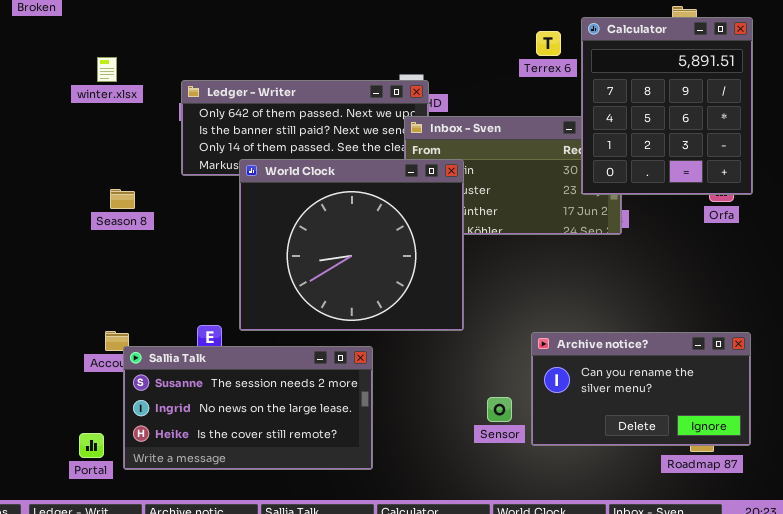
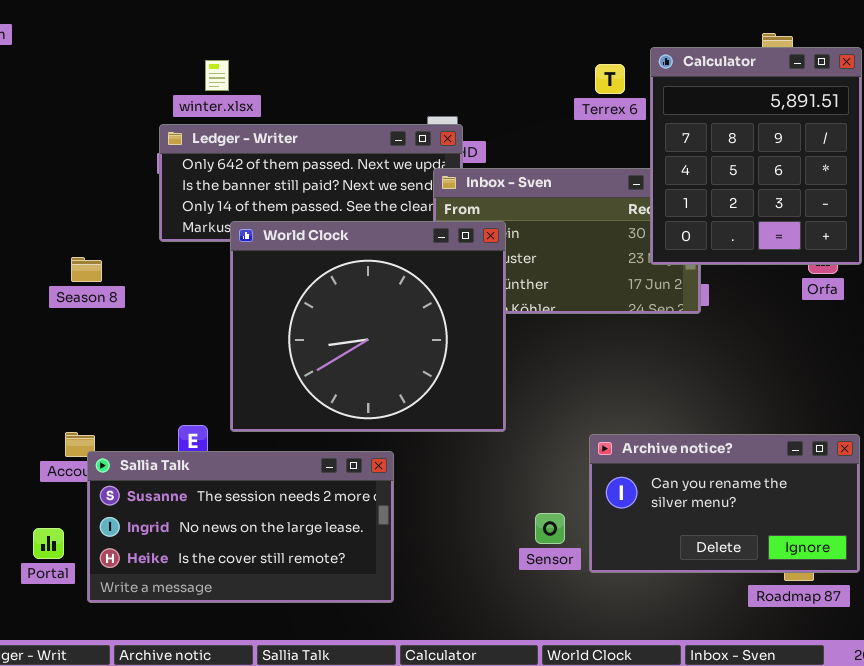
winter.xlsx: [97,57,117,82] -> [205,60,229,91], moved
Portal: [79,433,104,458] -> [33,528,64,559], moved

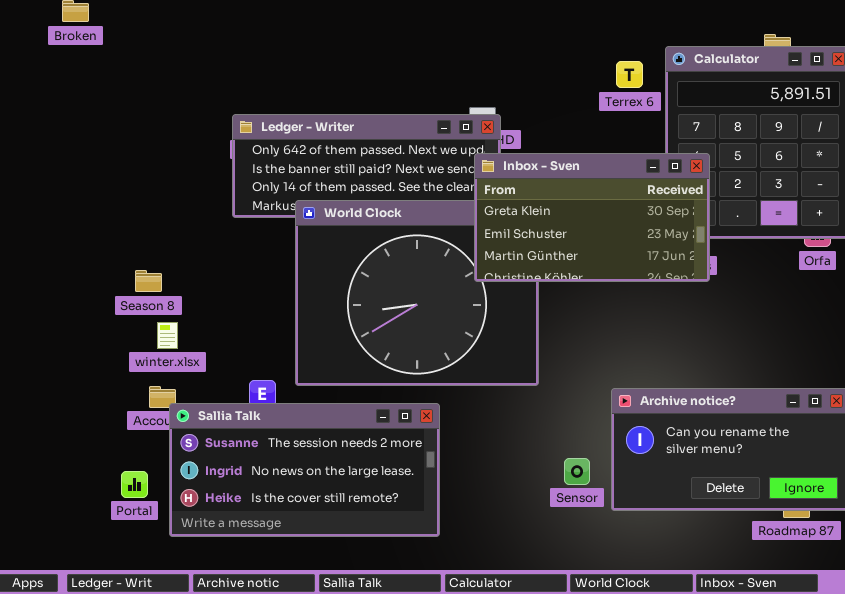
winter.xlsx: [205,60,229,91] -> [157,322,178,349], moved
Inbox - Sven: [433,168,701,314] -> [474,153,710,282], raised
Season 8: [71,257,102,282] -> [135,270,162,292], moved

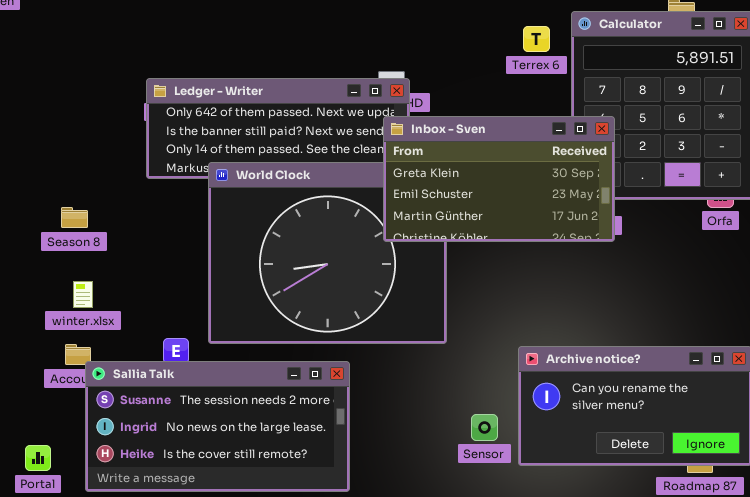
Season 8: [135,270,162,292] -> [61,207,88,228], moved
Portal: [121,471,148,498] -> [25,445,51,471], moved

